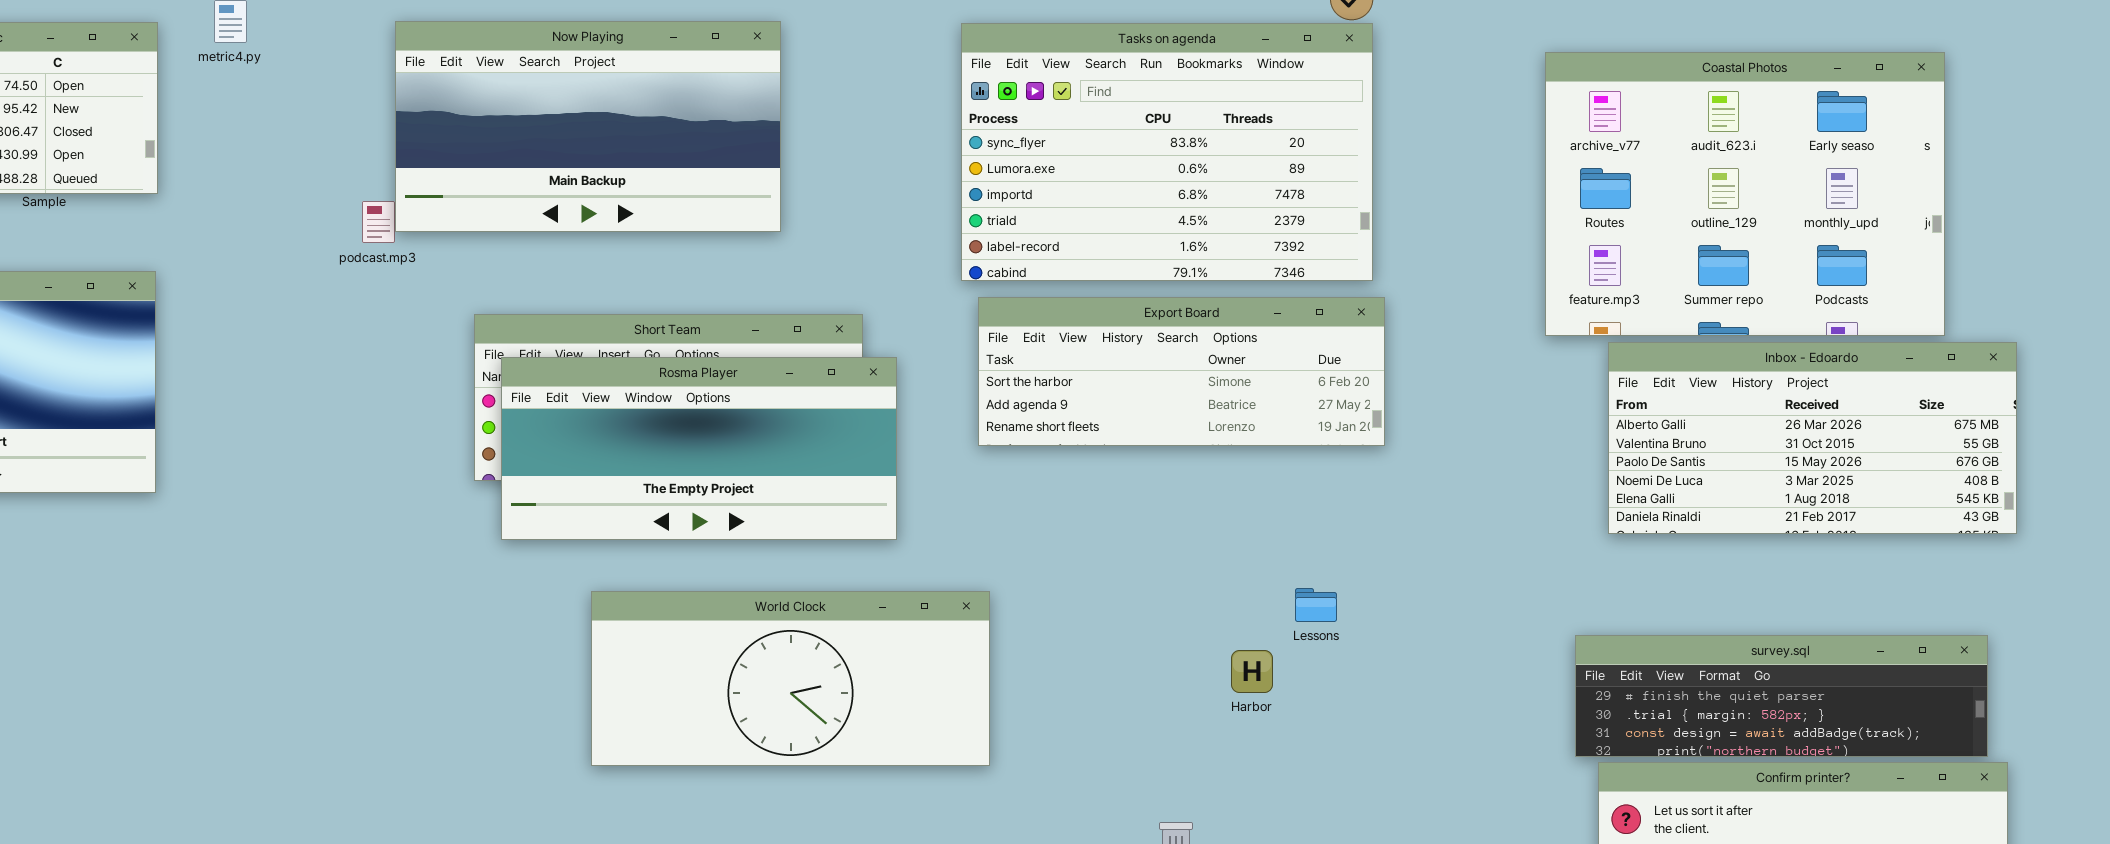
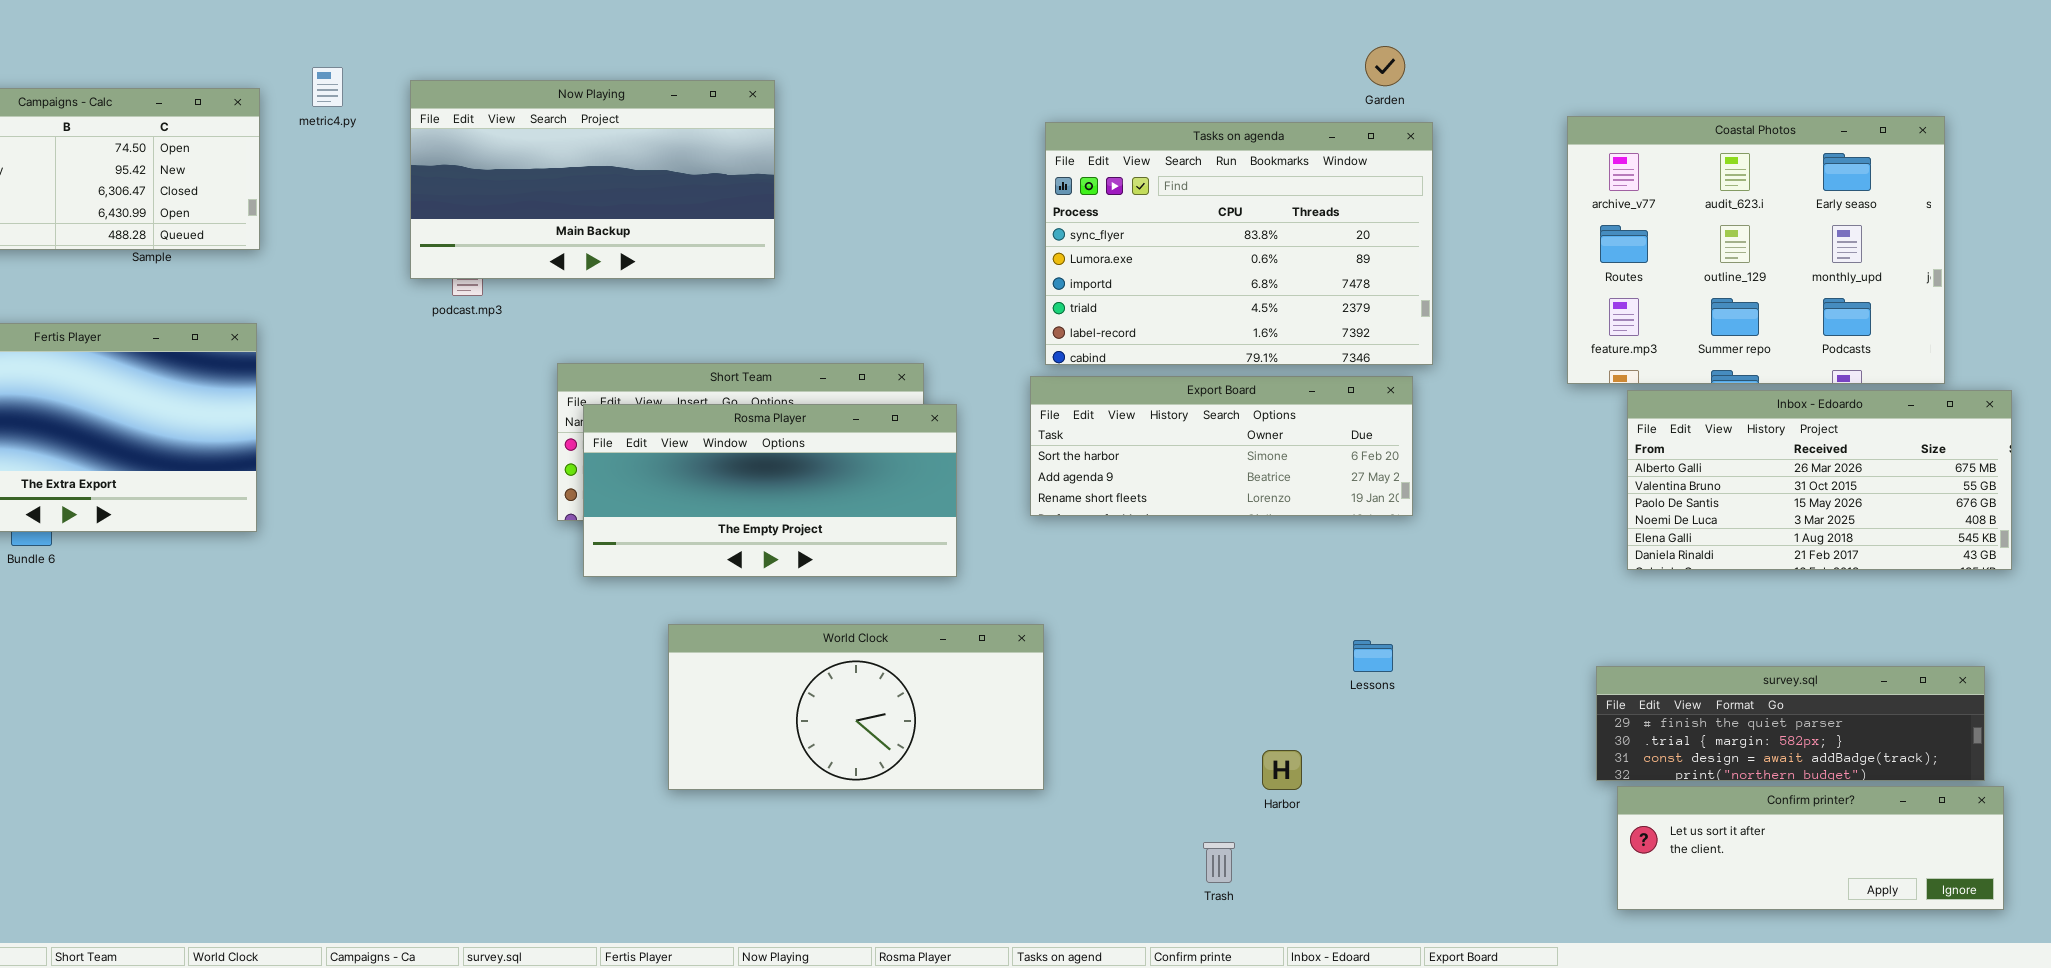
Now Playing: [395,21,781,232] -> [410,80,775,279], moved
Tasks on agenda: [961,23,1373,281] -> [1045,122,1433,365], moved
Export Board: [978,297,1385,446] -> [1030,376,1413,516], moved
Lessons: [1295,588,1337,622] -> [1353,640,1393,672], moved
Harbor: [1231,650,1273,693] -> [1262,750,1302,790], moved

